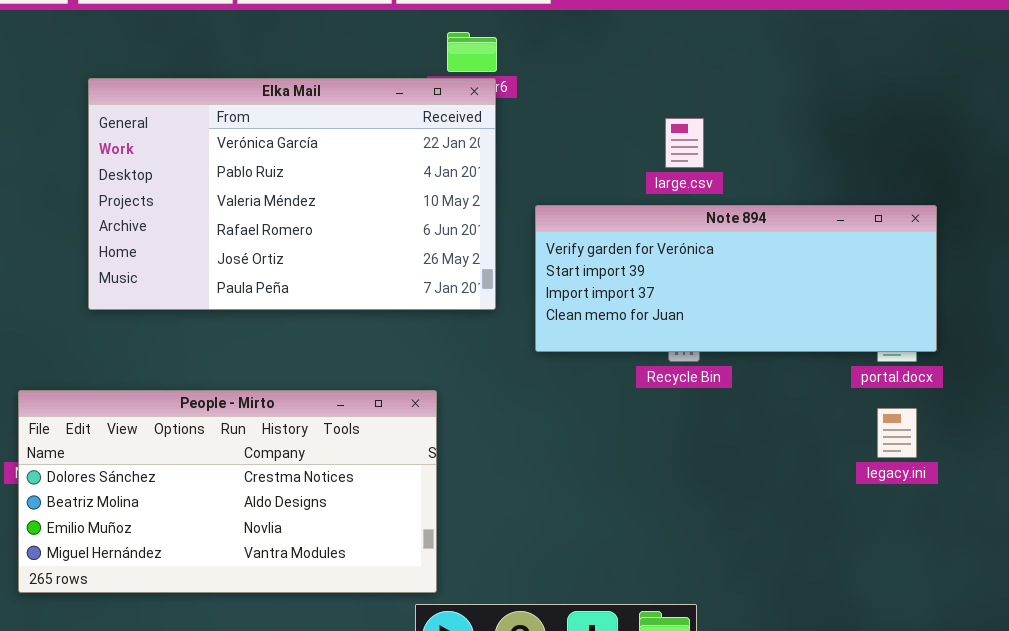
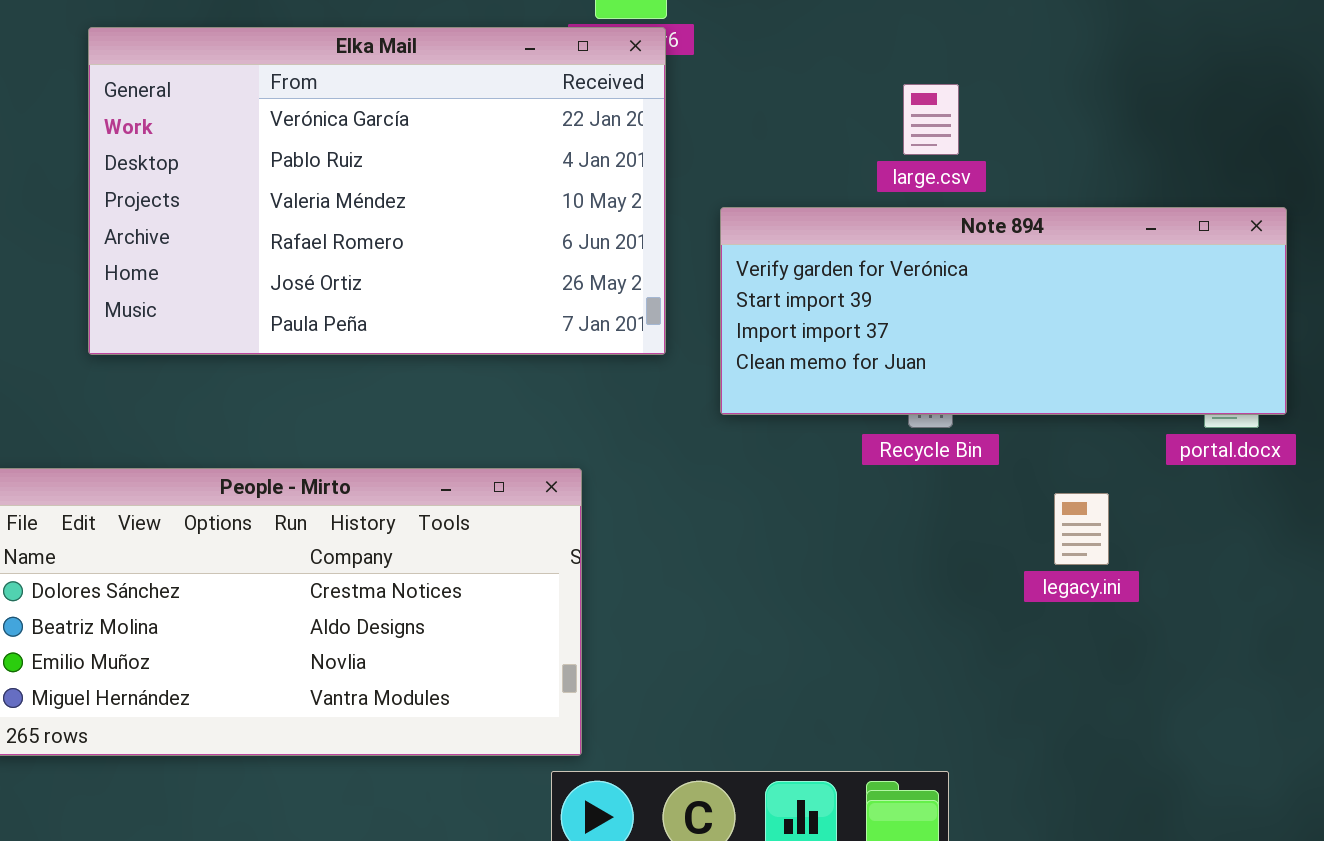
legacy.ini: [877,408,917,458] -> [1054,493,1109,565], moved

